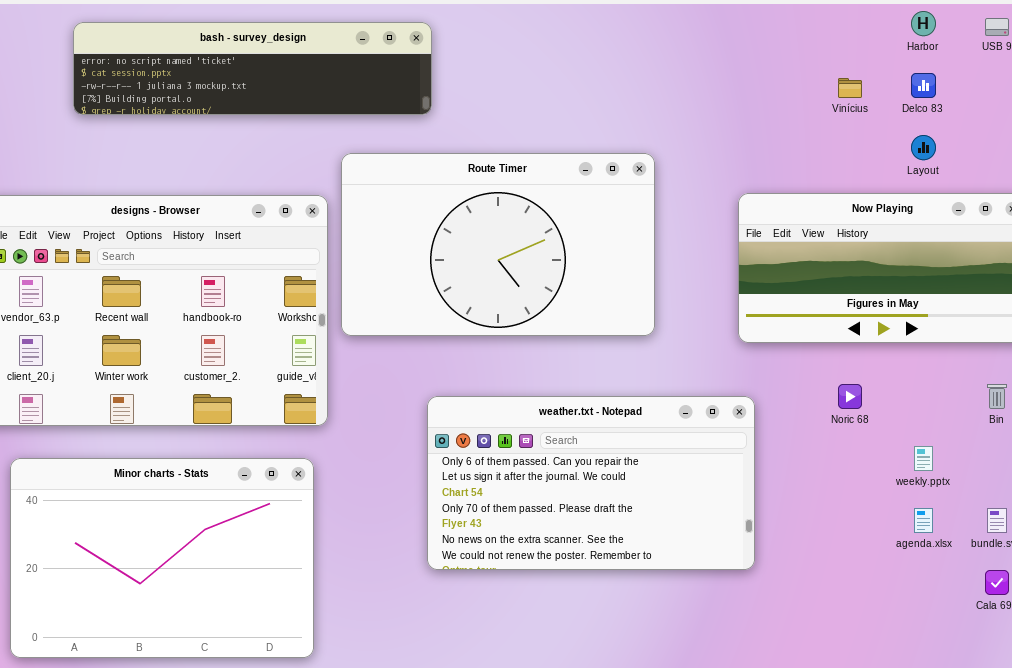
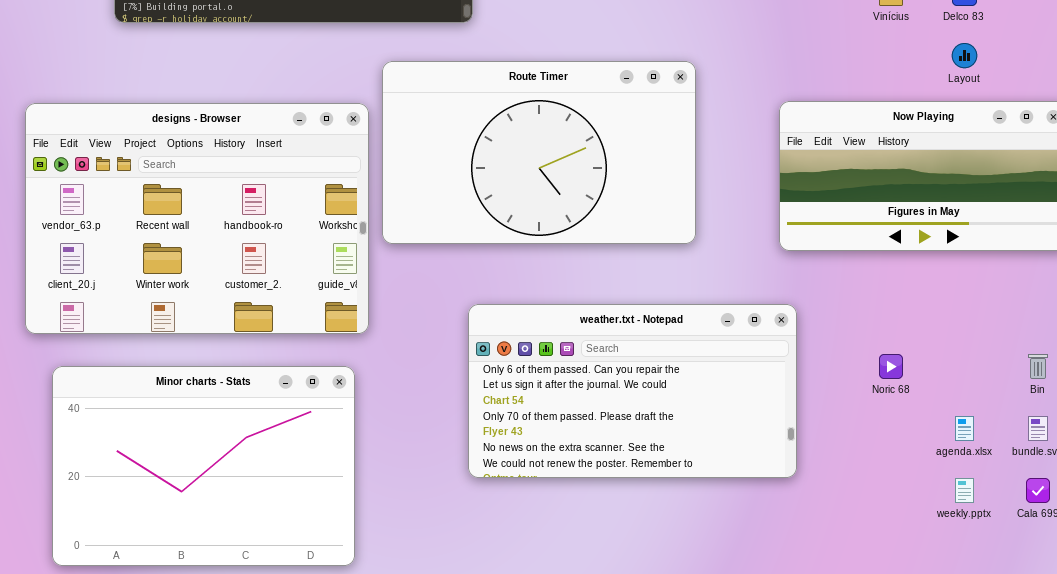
Noric 68: [838,384,862,409] -> [879,354,903,379], moved
Bin: [987,384,1007,409] -> [1028,354,1048,379], moved
weekly.pptx: [914,446,933,471] -> [955,478,974,503], moved

